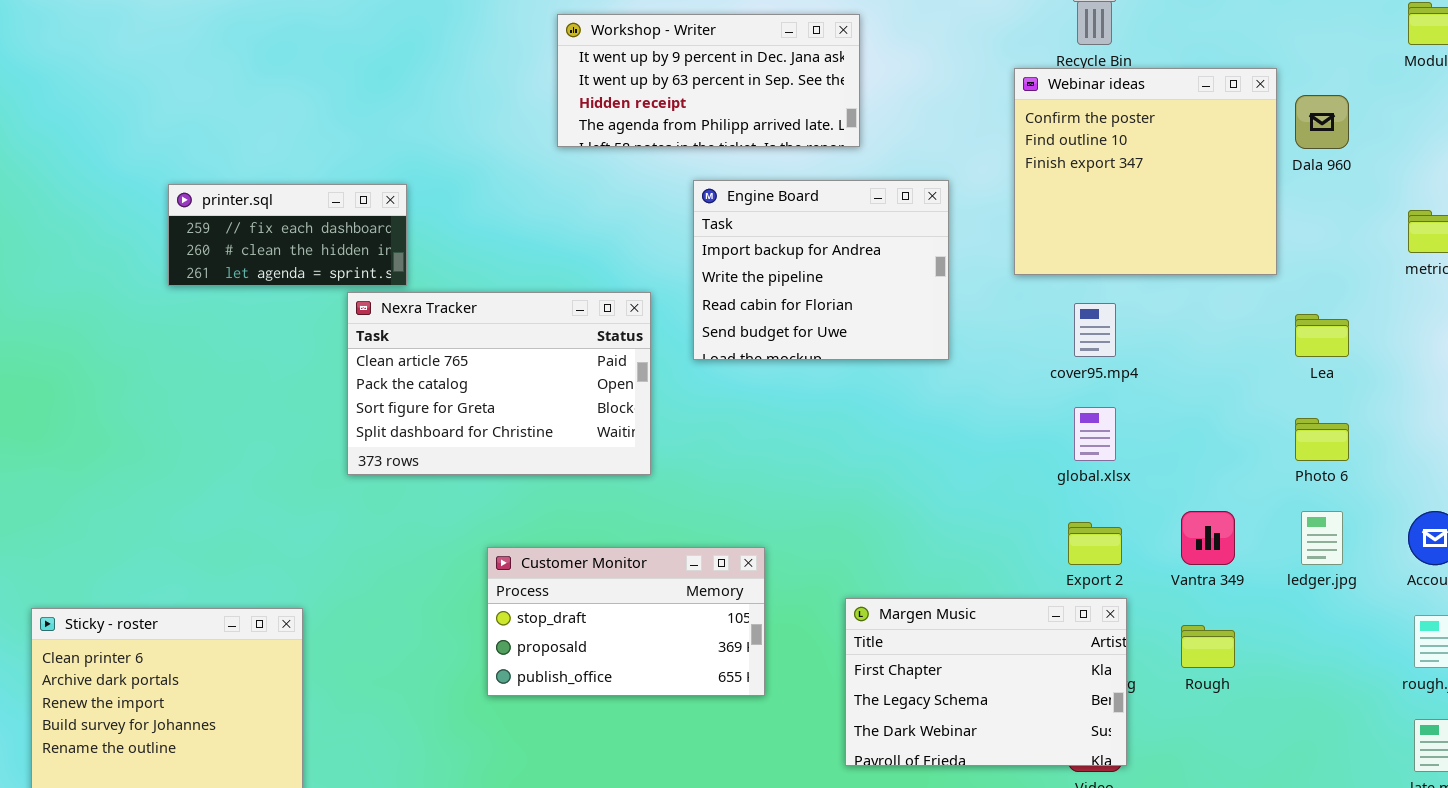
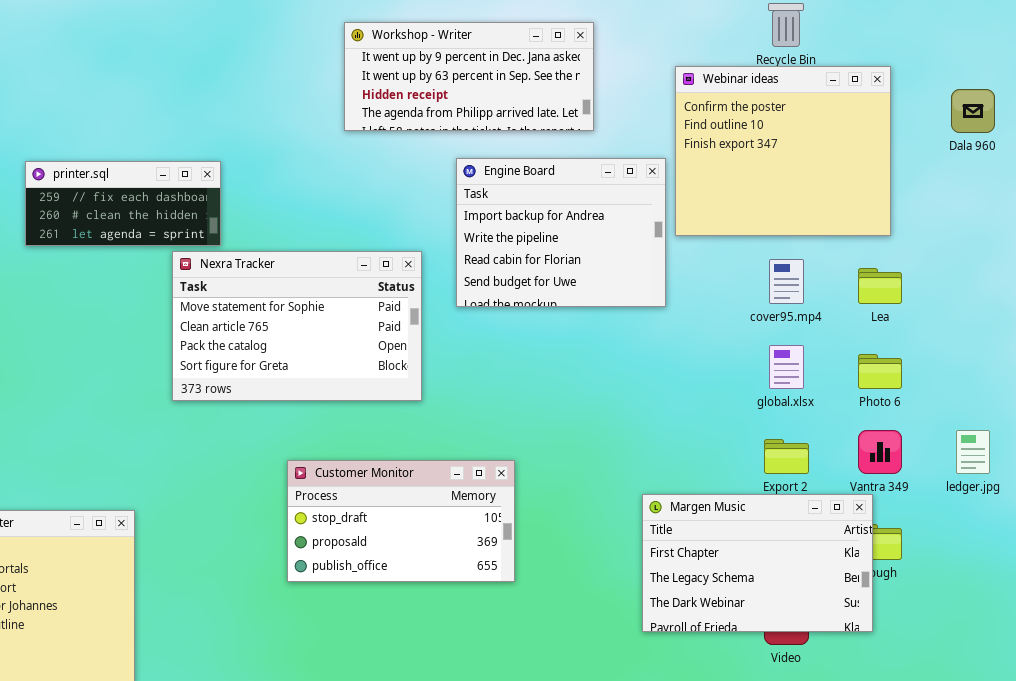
Webinar ideas: [1014,68,1277,275] -> [675,66,891,236], moved
Nexra Tracker: [347,292,651,475] -> [172,251,422,401], scrolled up 1 row
Lea: [1295,314,1349,357] -> [858,268,902,304], moved
Photo 6: [1295,418,1349,461] -> [858,354,902,389], moved
Margen Music: [845,598,1127,766] -> [642,494,873,632], moved

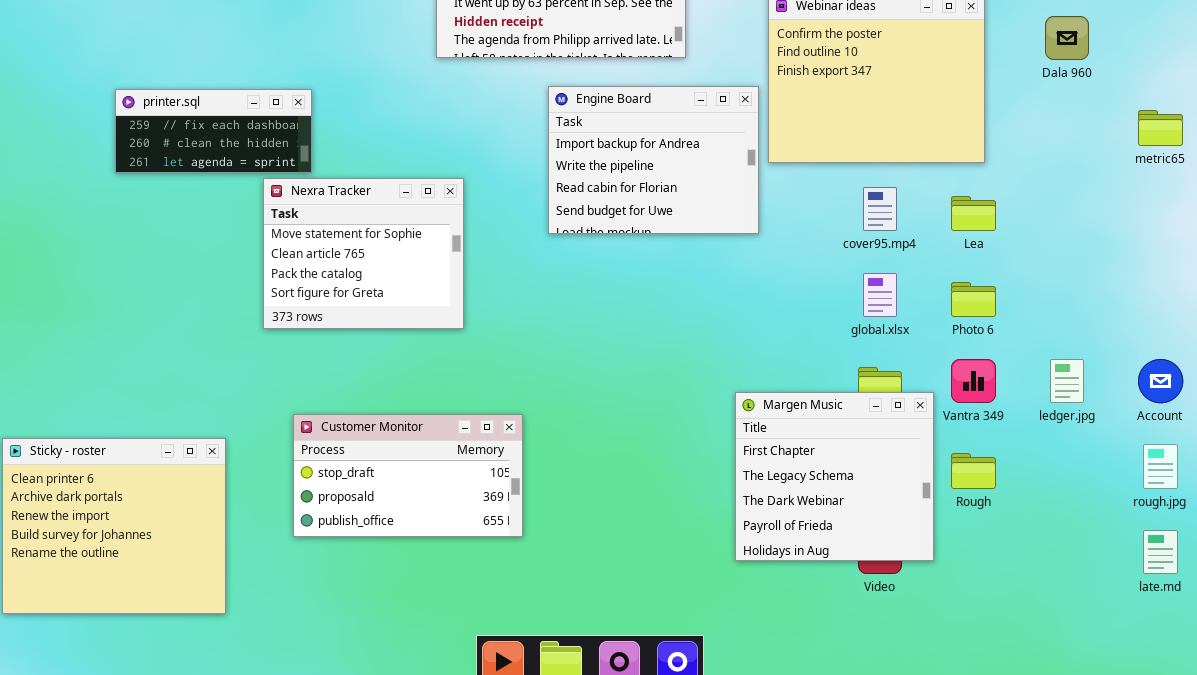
Nexra Tracker: [172,251,422,401] -> [263,178,464,329], resized
Customer Monitor: [287,460,515,582] -> [293,414,523,537], moved
Margen Music: [642,494,873,632] -> [735,392,934,561], resized

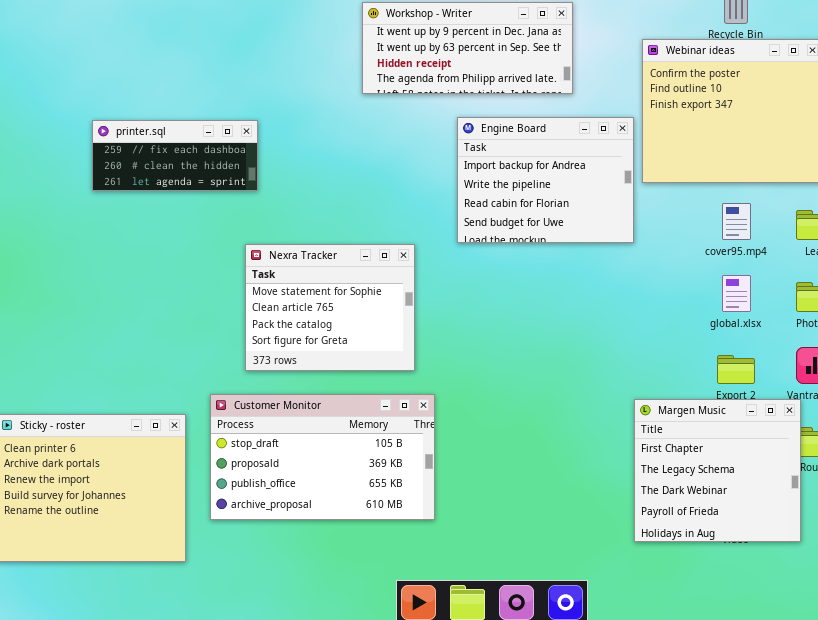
Nexra Tracker: [263,178,464,329] -> [245,244,415,371], moved
Margen Music: [735,392,934,561] -> [634,399,801,542], moved
Customer Monitor: [293,414,523,537] -> [210,394,435,520], resized

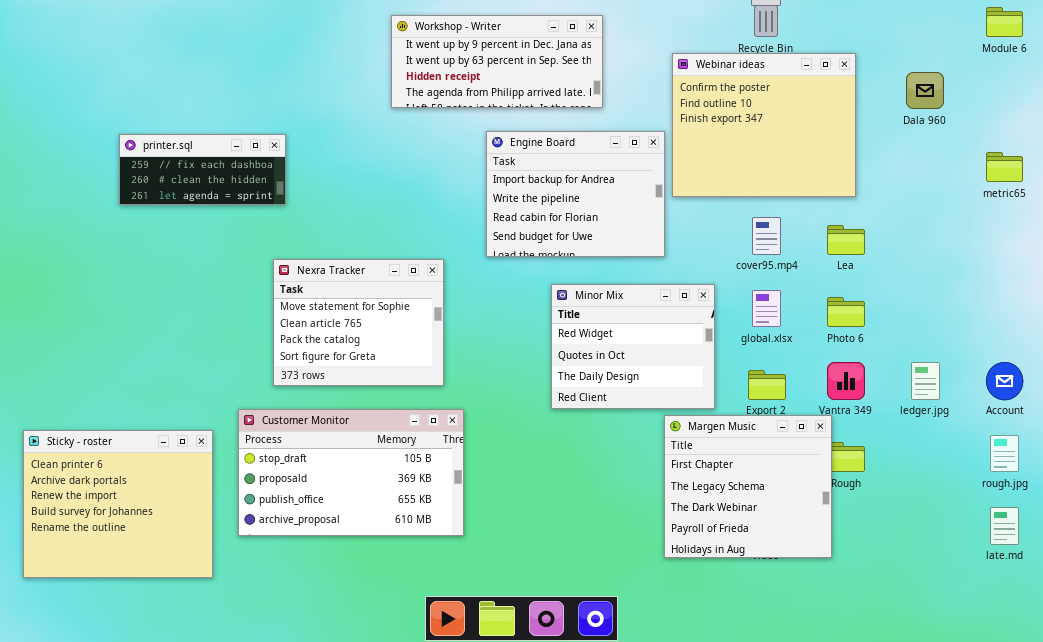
Minor Mix: none -> [551,284,715,409], opened

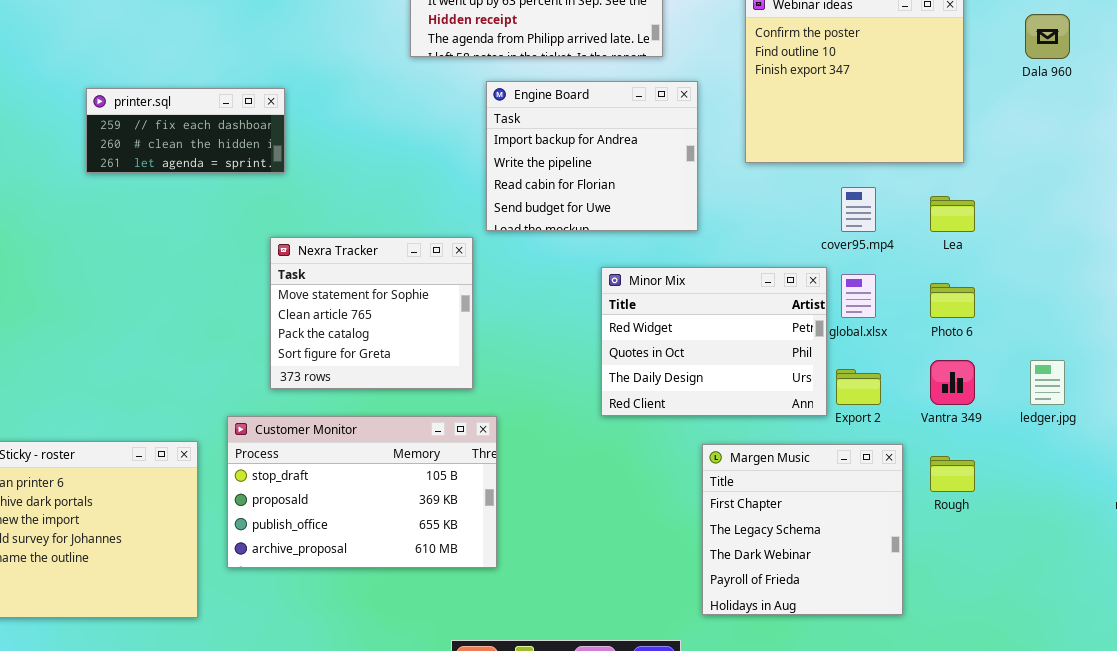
Engine Board: [486,131,665,257] -> [486,81,698,231], moved
Minor Mix: [551,284,715,409] -> [601,267,827,416], resized
Margen Music: [664,415,832,558] -> [702,444,903,615], moved

